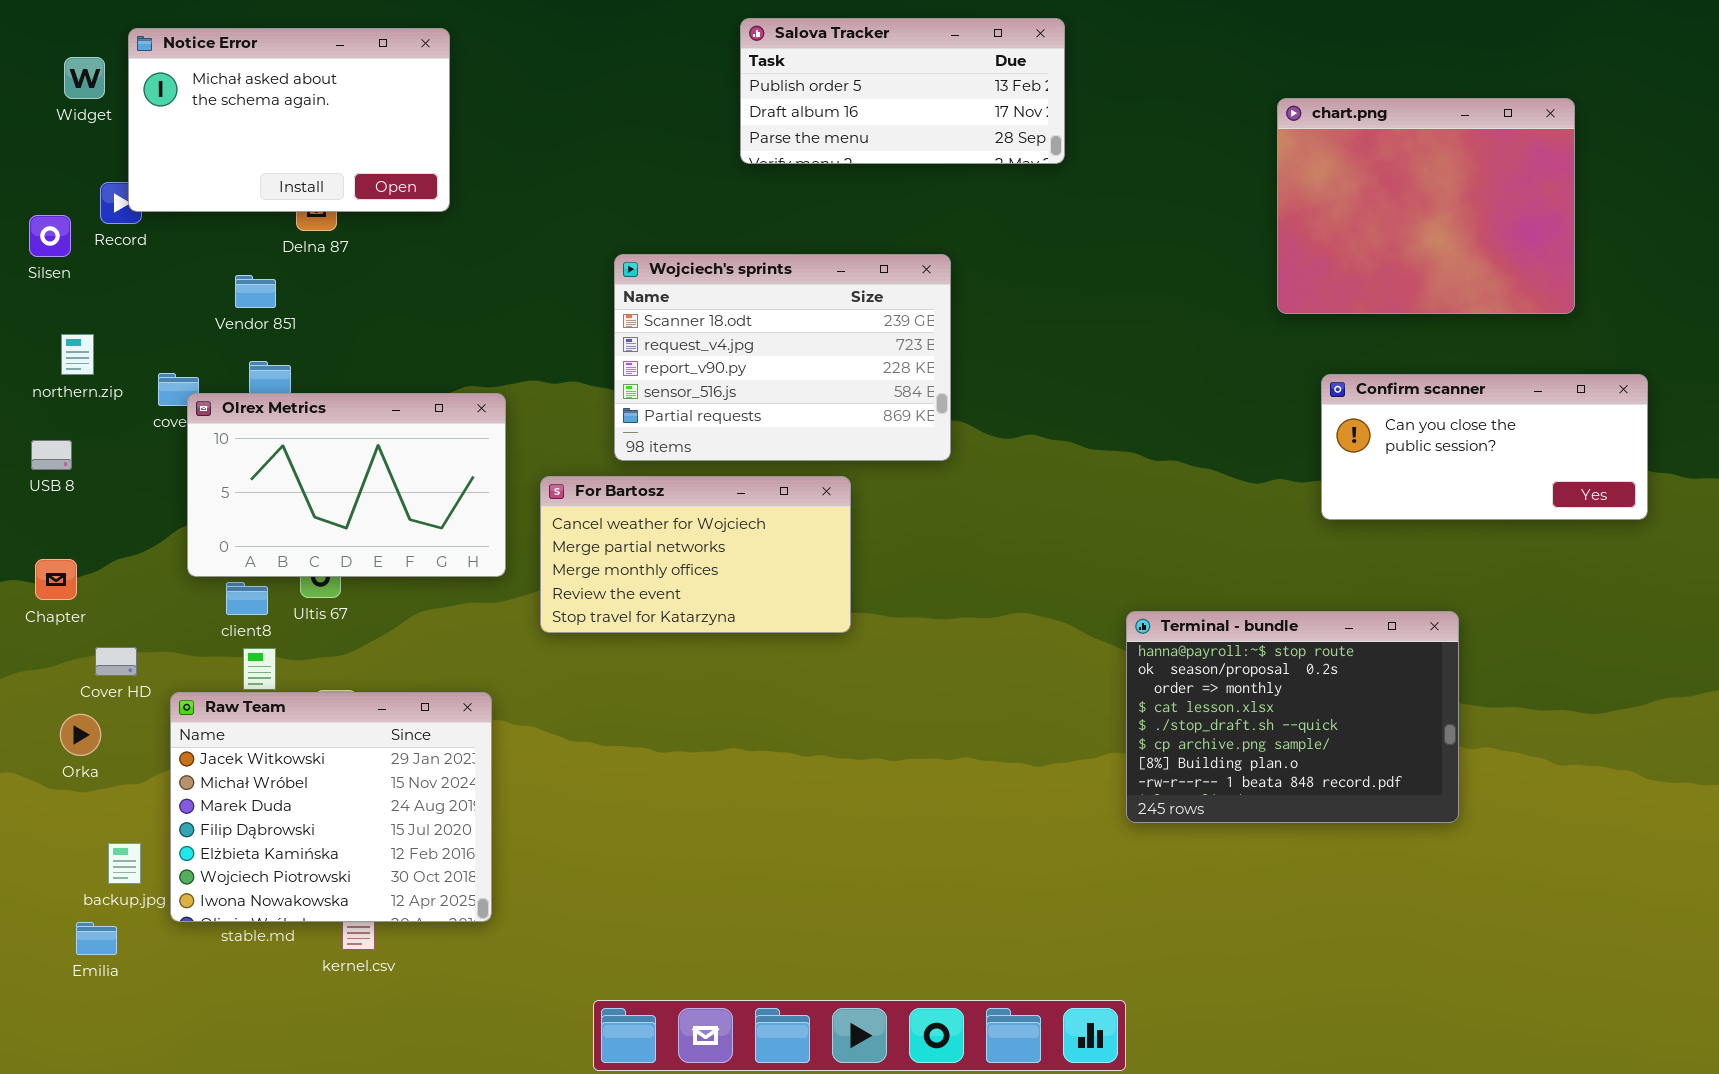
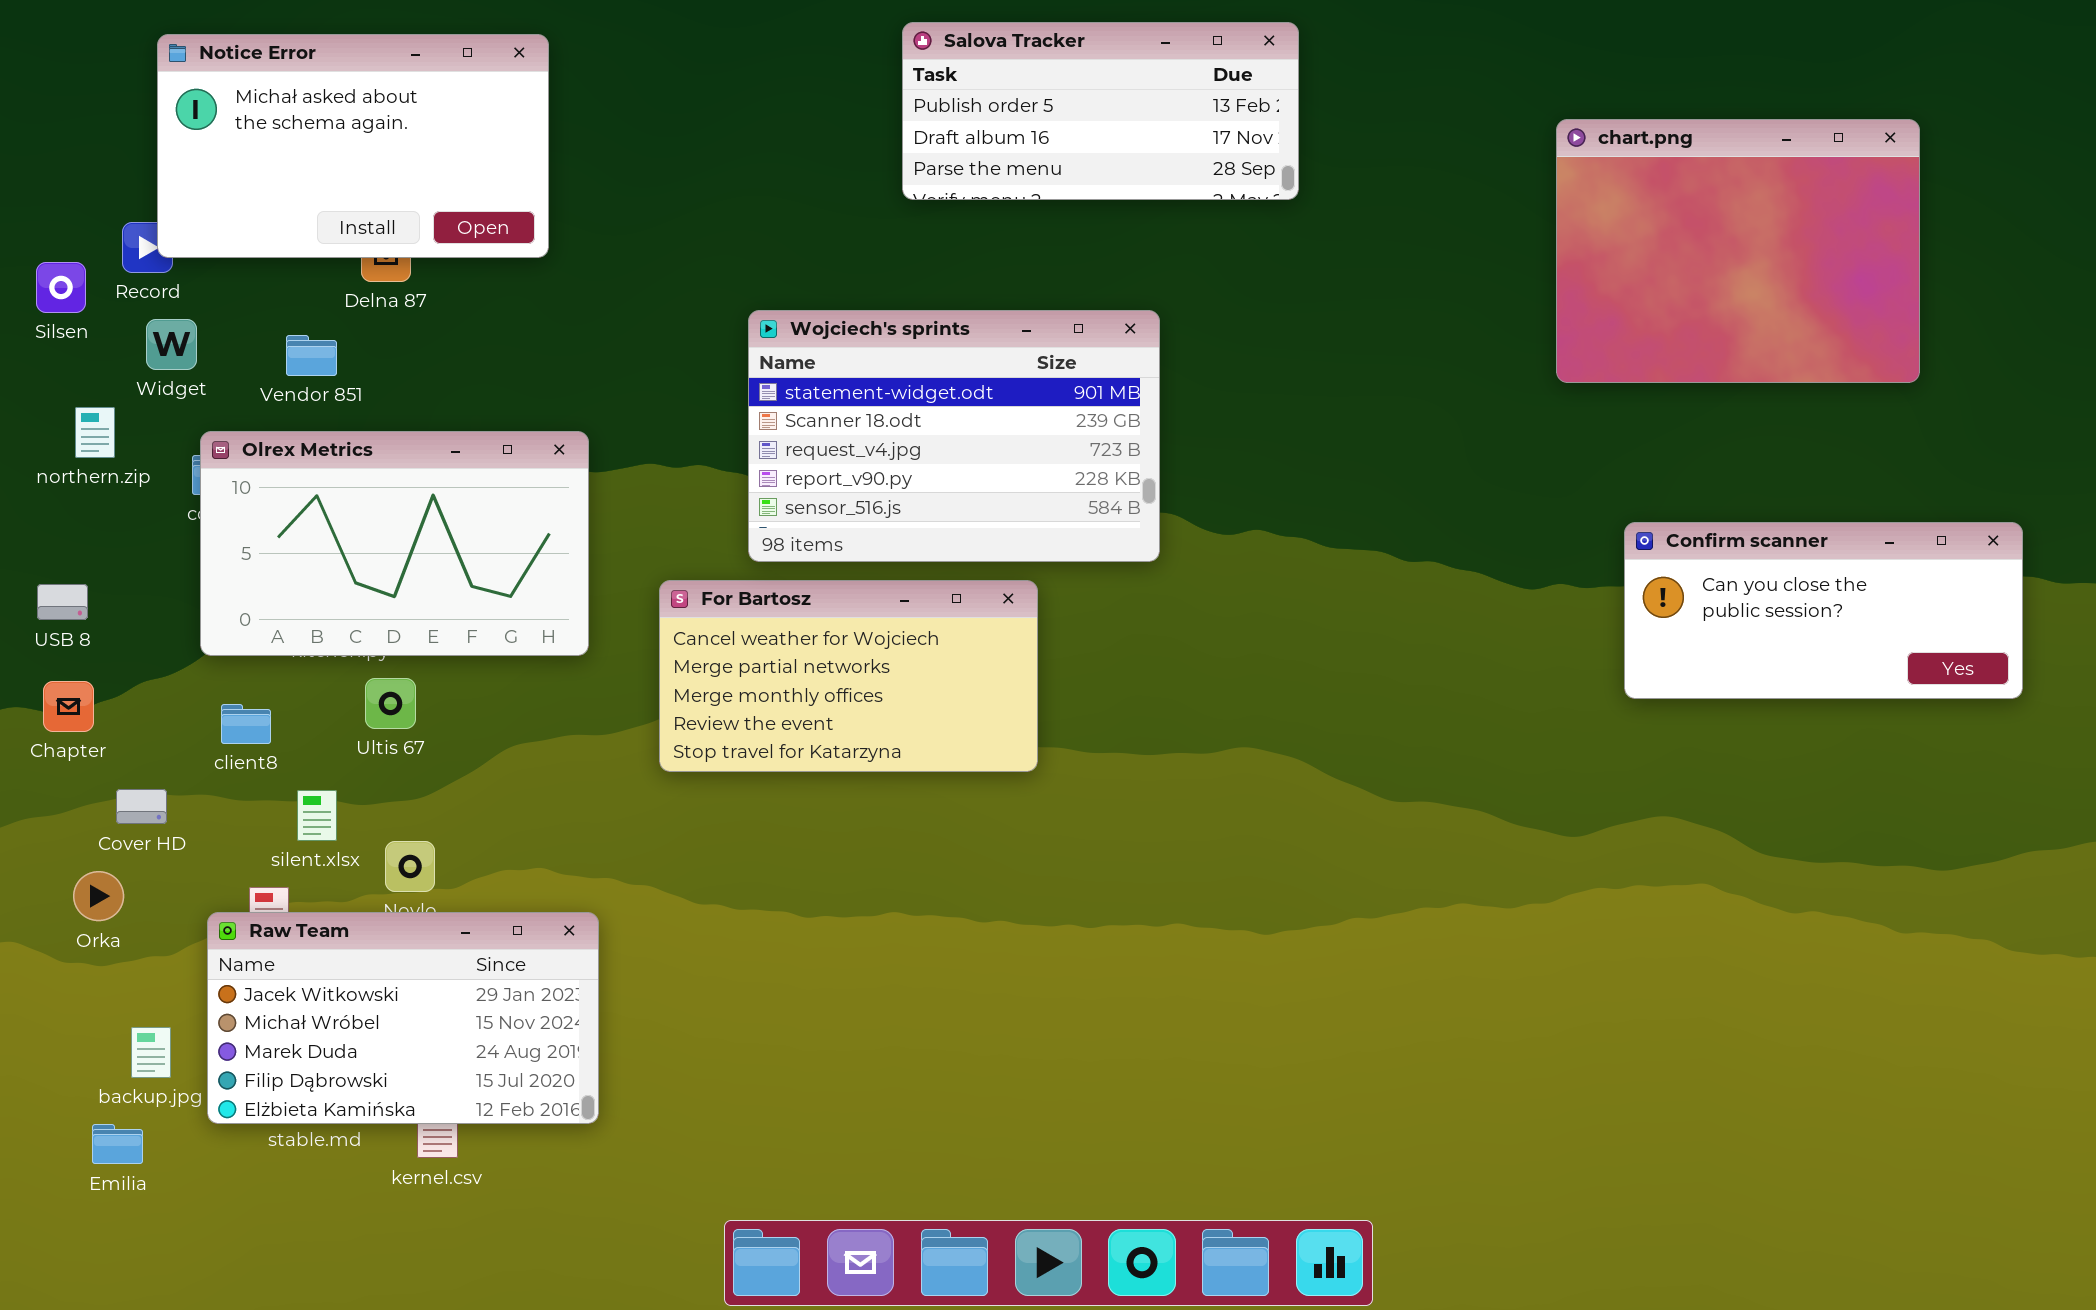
Widget: [64,57,105,99] -> [146,319,197,370], moved
Wojciech's sprints: [614,254,951,461] -> [748,310,1160,562], scrolled up 1 row
Confirm scanner: [1321,374,1648,520] -> [1624,522,2023,699], moved
Olrex Metrics: [187,393,506,577] -> [200,431,589,656], moved
USB 8: [31,440,72,470] -> [37,584,88,620], moved
client8: [226,582,268,615] -> [221,704,271,744], moved
Terminal - bundle: [1126,611,1459,823] -> none, closed
Raw Team: [170,692,492,922] -> [207,912,599,1124], resized

